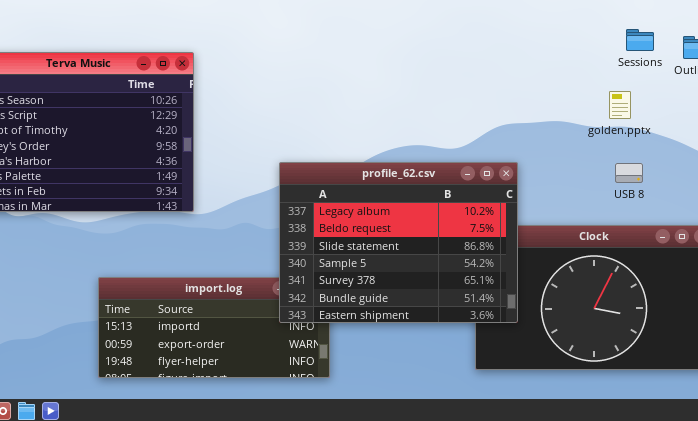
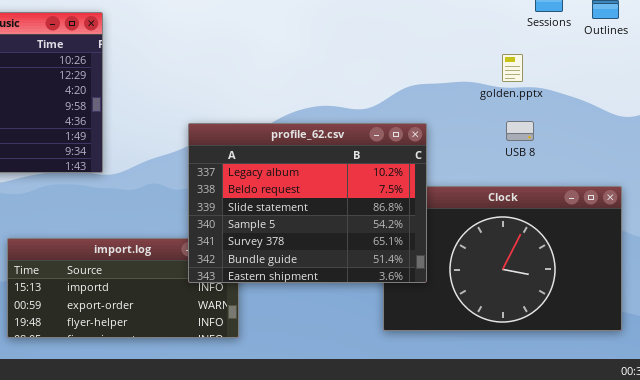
golden.pptx: [609,91,631,119] -> [502,54,523,82], moved
USB 8: [615,163,643,183] -> [506,121,534,141], moved

